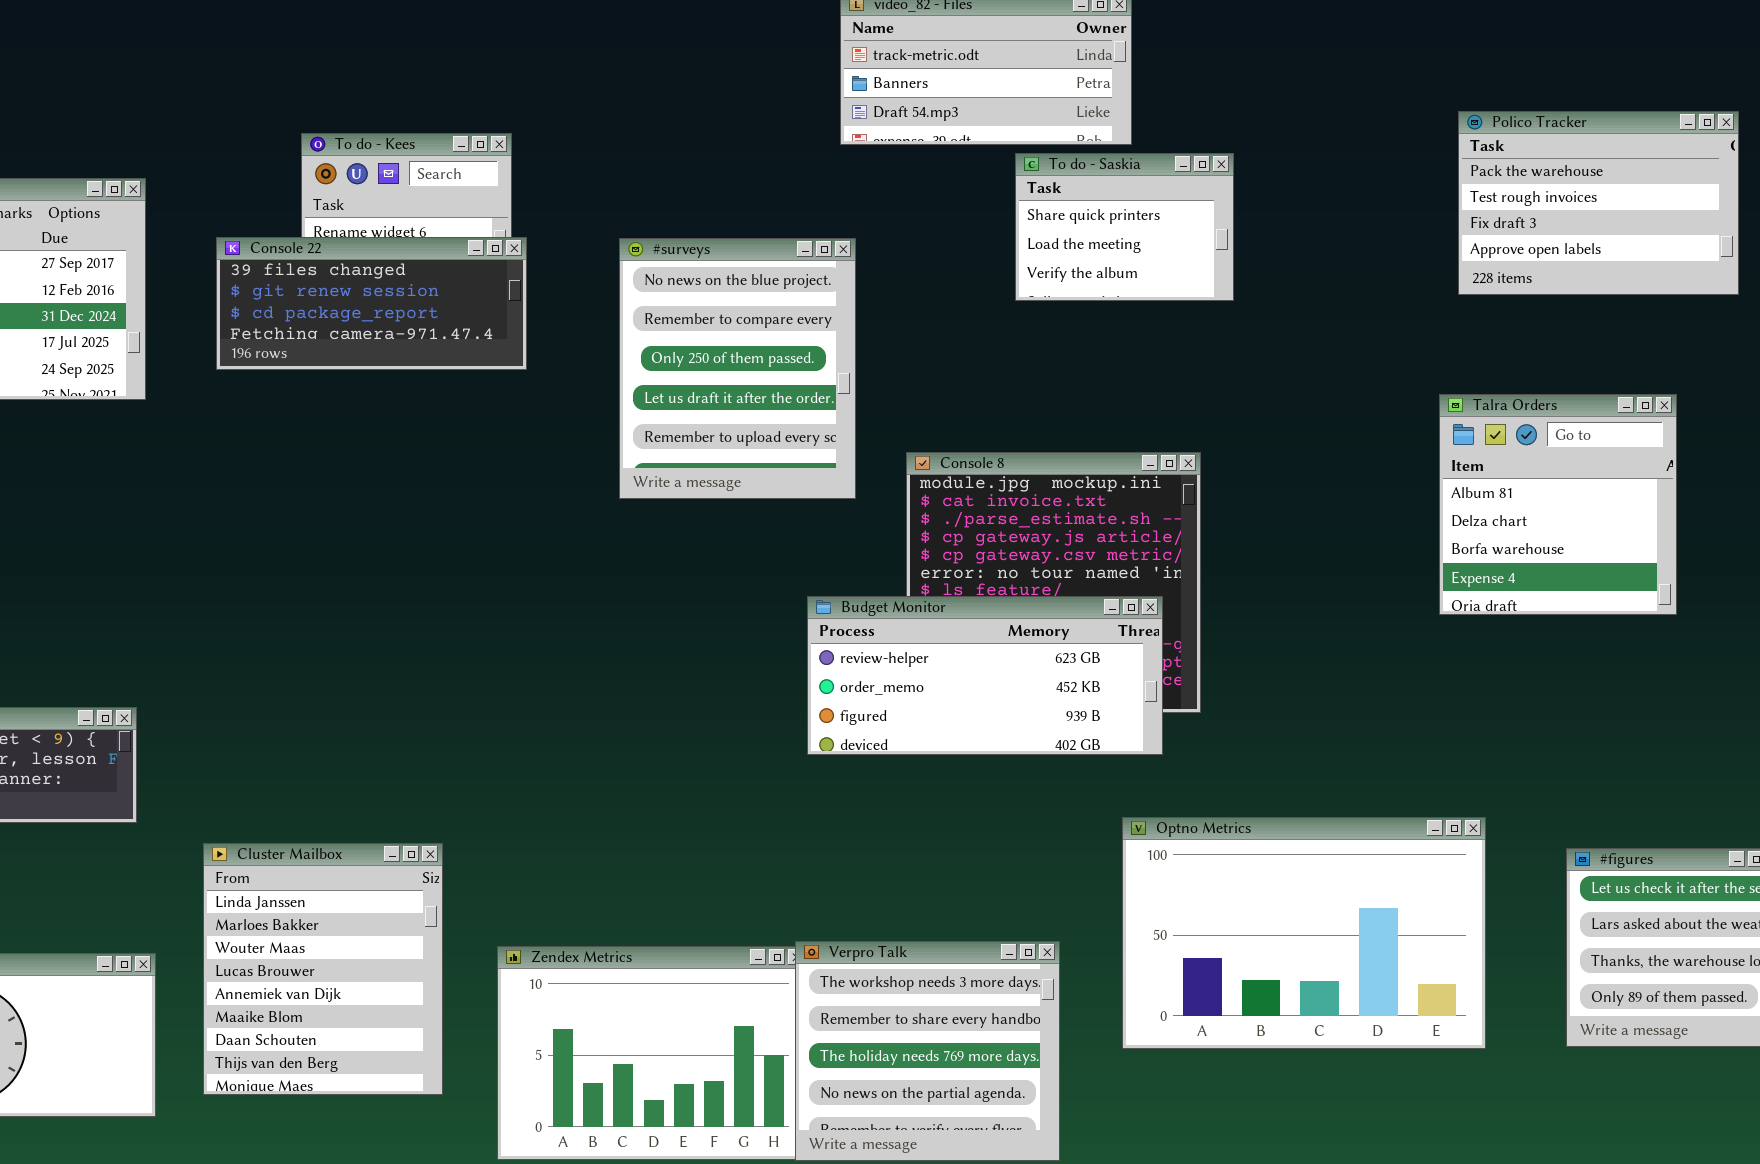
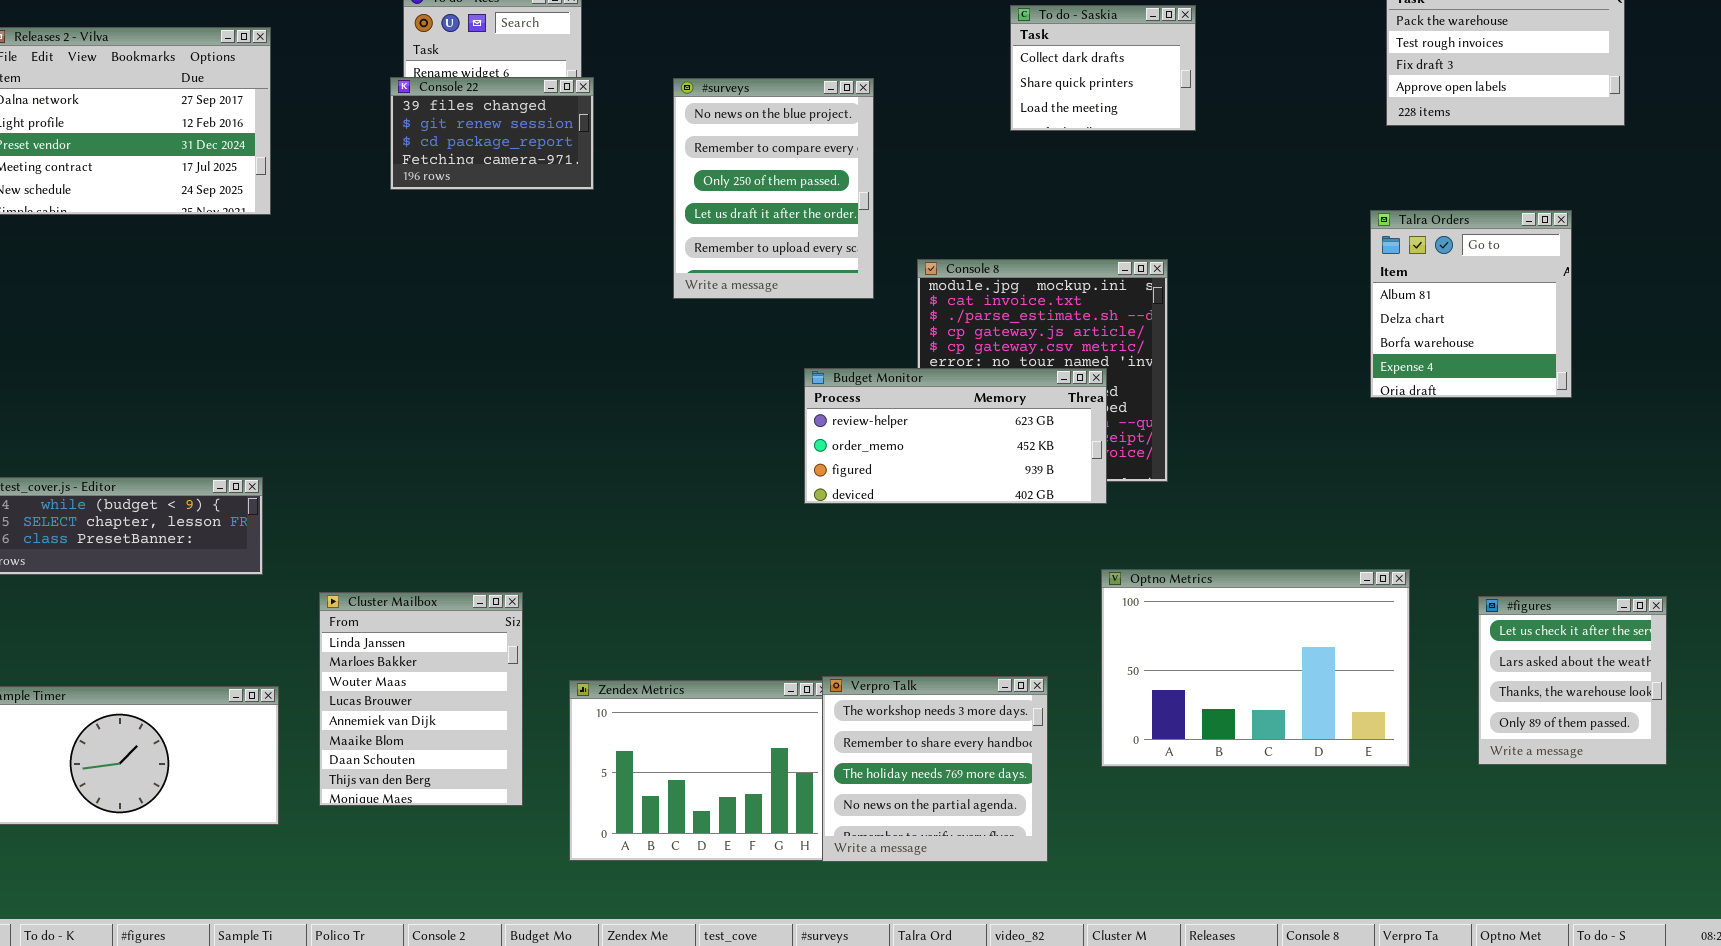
To do - Saskia: [1015,153,1234,301] -> [1010,5,1196,131], scrolled up 1 row
Console 22: [216,237,527,370] -> [390,77,594,190], resized
Budget Monitor: [807,596,1163,755] -> [804,368,1107,504], moved

